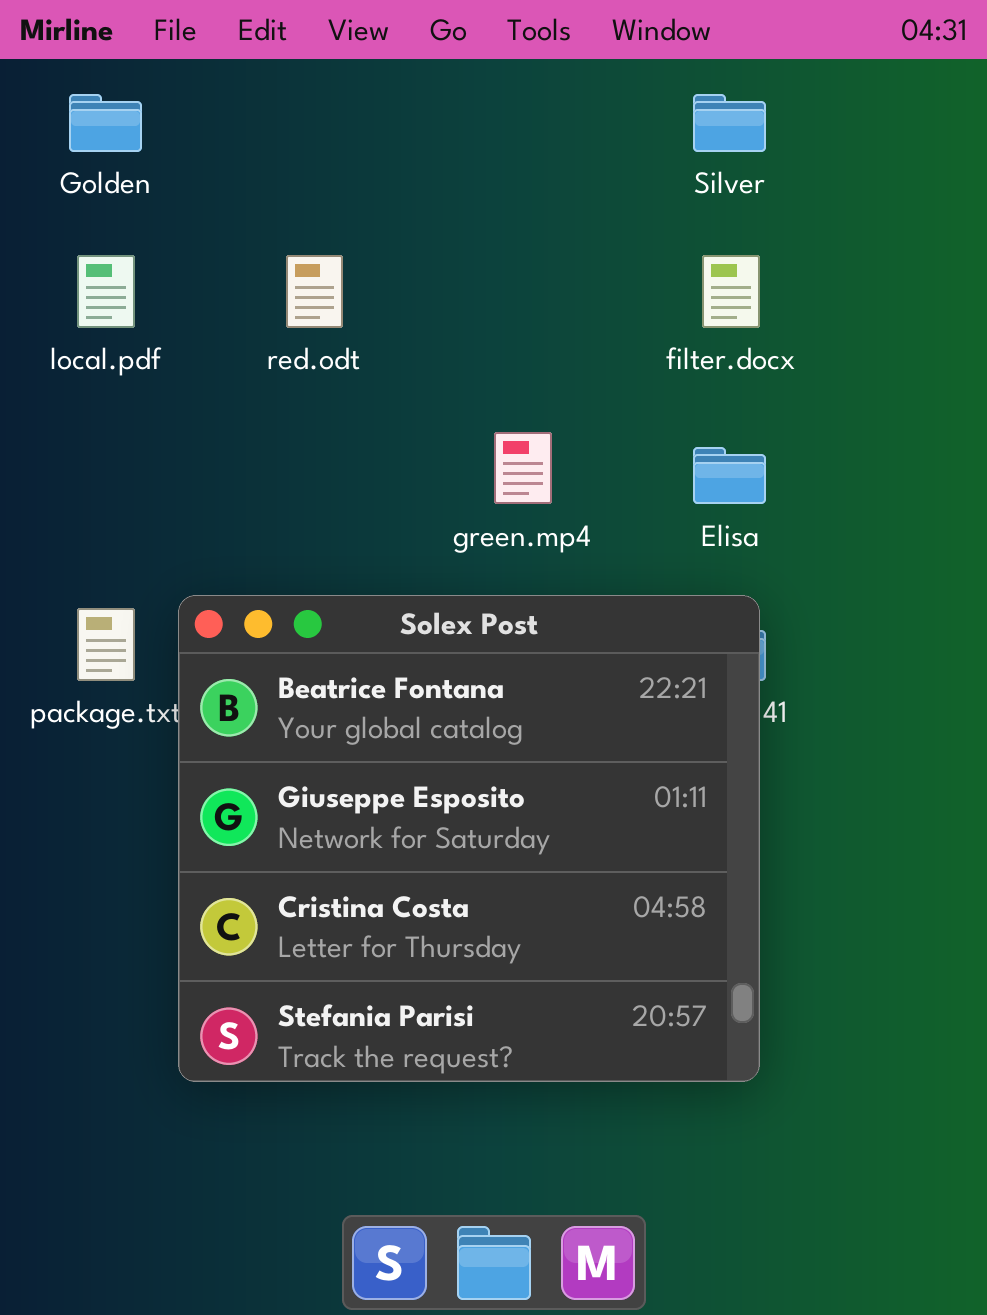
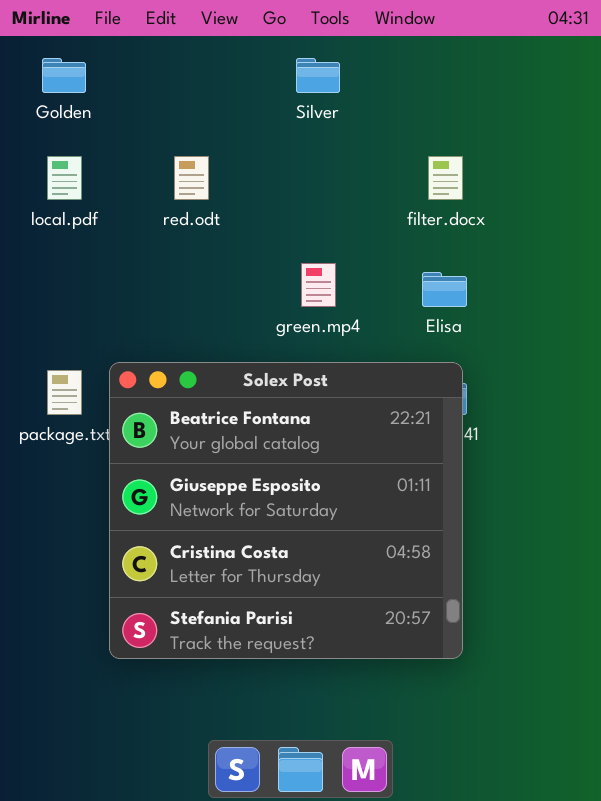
Silver: [693,94,766,152] -> [296,58,340,93], moved

